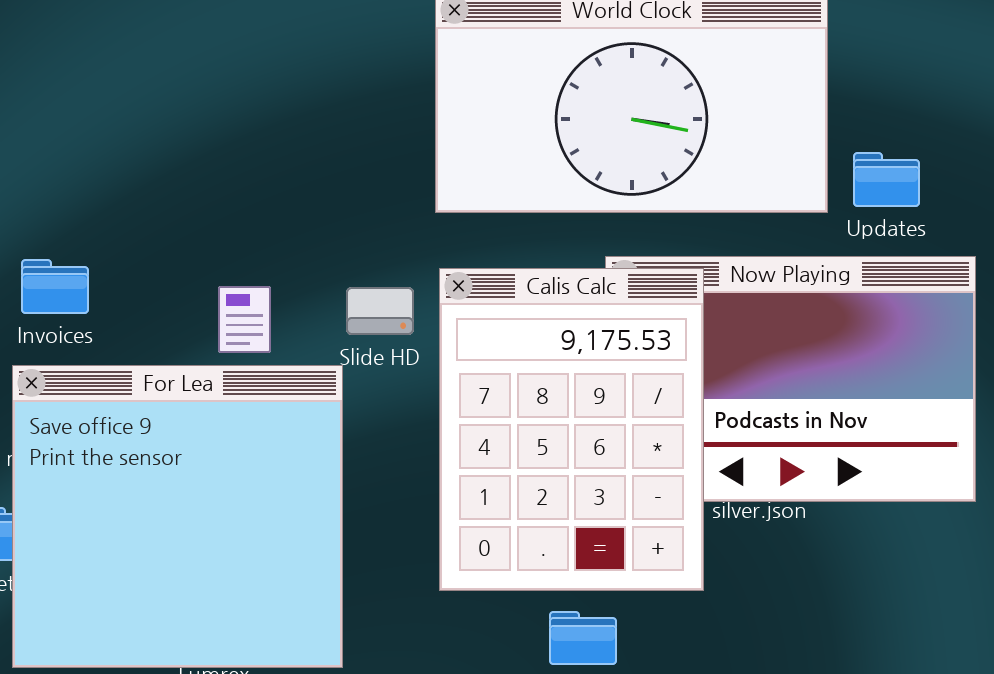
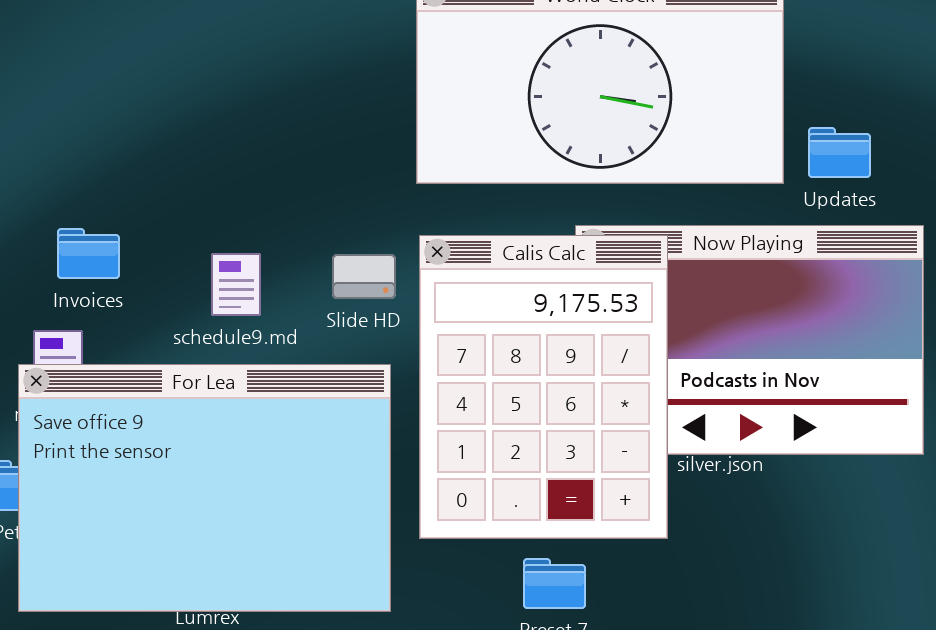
Invoices: [21,259,89,314] -> [57,228,120,279], moved
For Lea: [12,365,343,668] -> [18,364,391,612], resized

